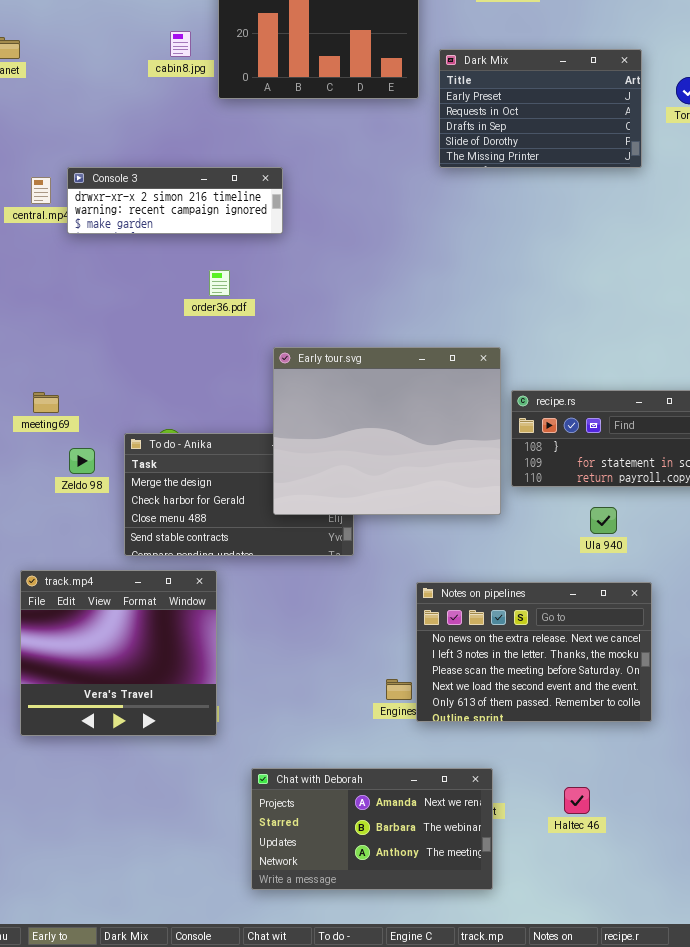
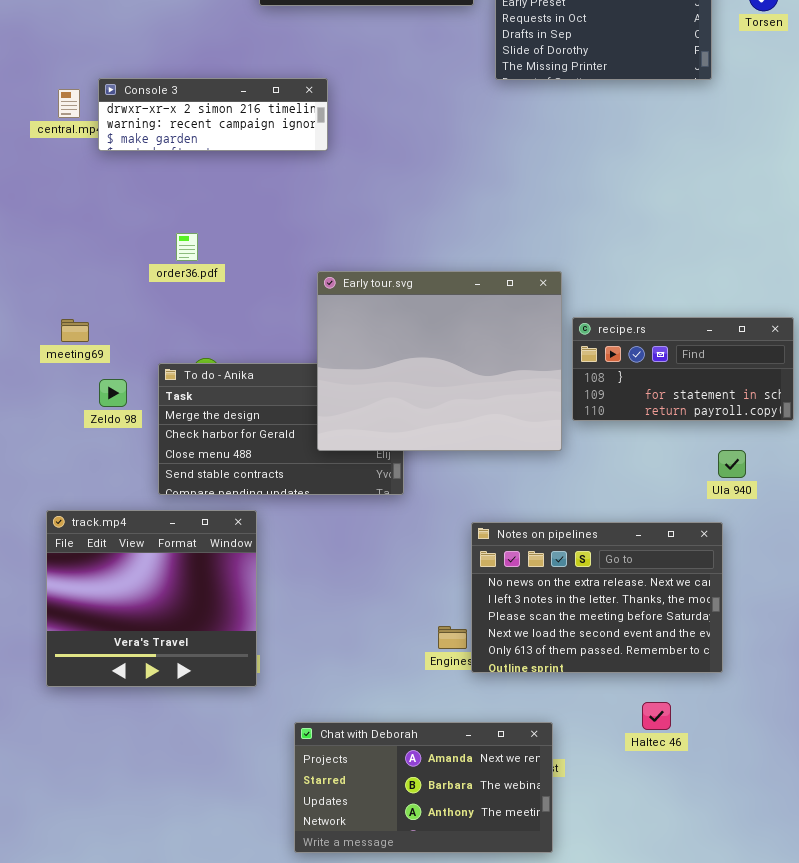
order36.pdf: [209,270,230,296] -> [176,233,198,261], moved
Ula 940: [590,507,617,534] -> [718,450,746,478], moved
Haltec 46: [564,787,590,814] -> [642,702,671,730], moved

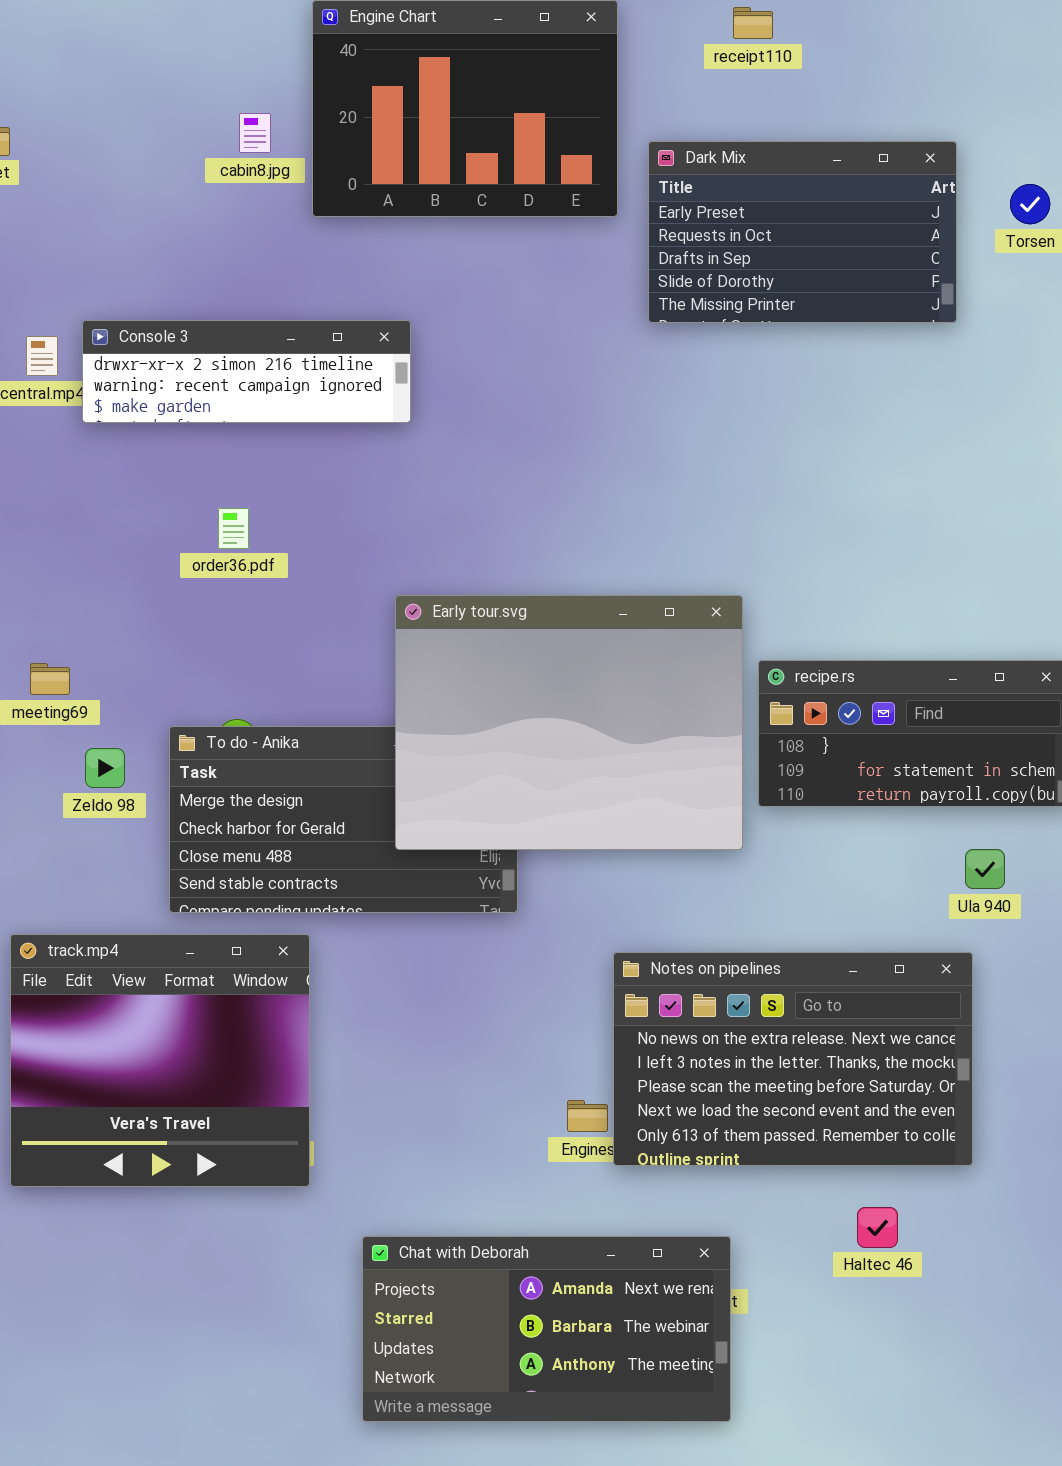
order36.pdf: [176,233,198,261] -> [218,508,249,549], moved

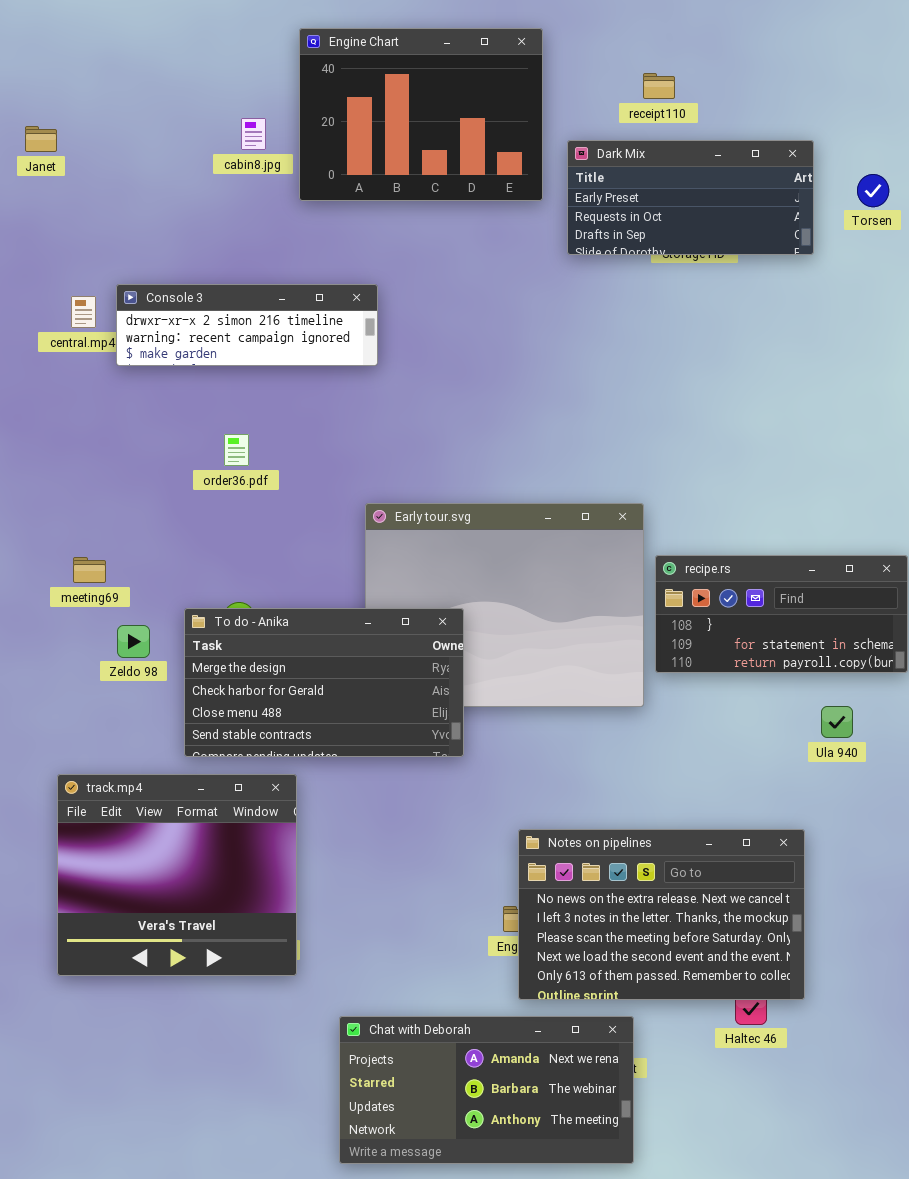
receipt110: [733,7,773,39] -> [643,73,675,99], moved
Dark Mix: [648,141,957,323] -> [567,140,814,255], resized
To do - Anika: [169,726,518,913] -> [184,608,464,757], raised
Notes on pipelines: [613,952,973,1166] -> [518,829,805,1000], moved

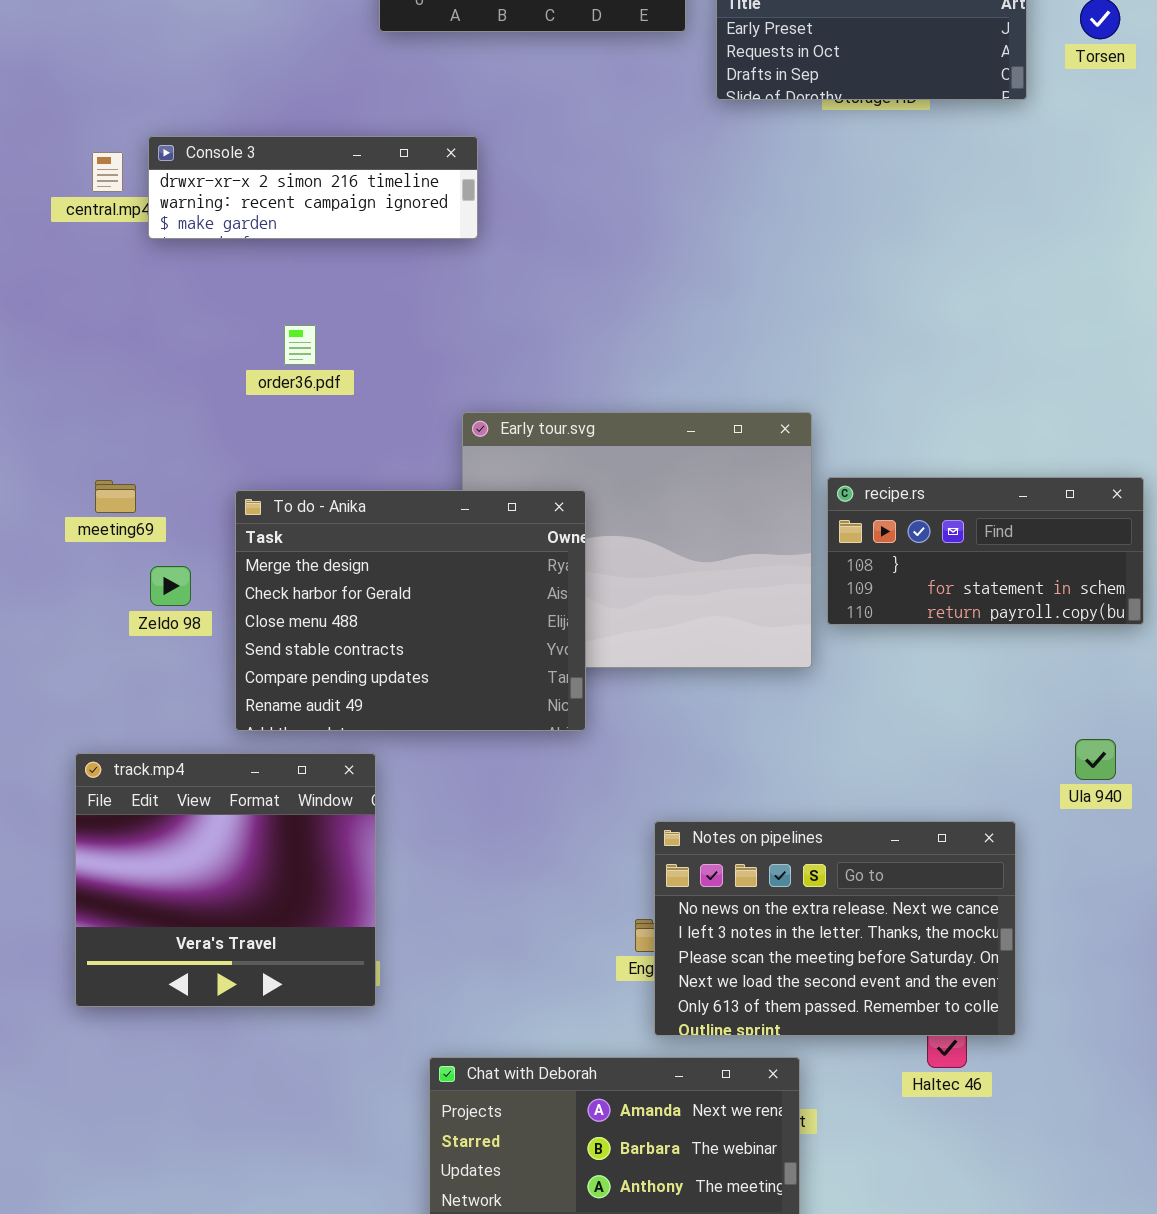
To do - Anika: [184,608,464,757] -> [235,490,586,731], resized
Ula 940: [821,706,853,738] -> [1075,739,1116,780], moved

